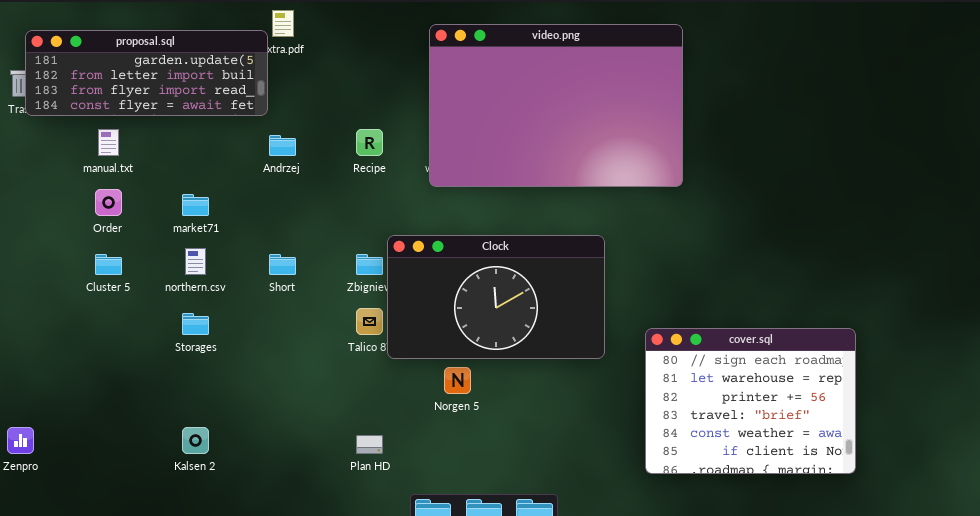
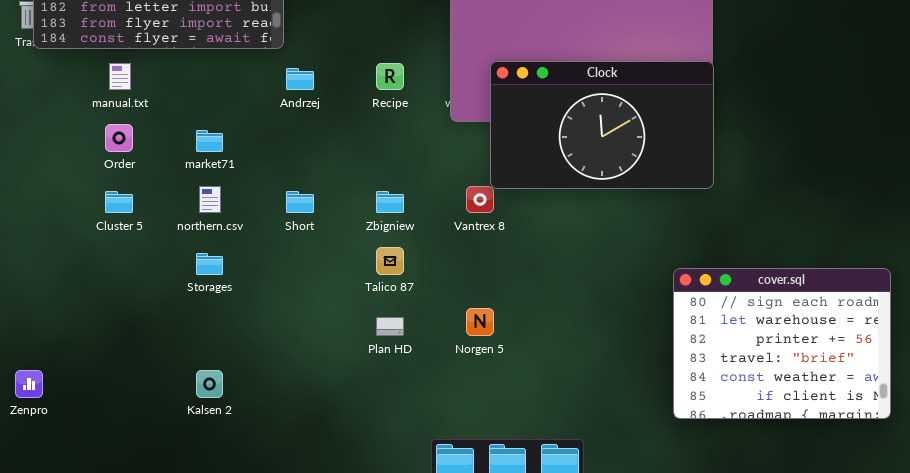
Clock: [387,235,605,359] -> [490,61,714,189], moved
Plan HD: [356,435,383,454] -> [376,317,404,336], moved

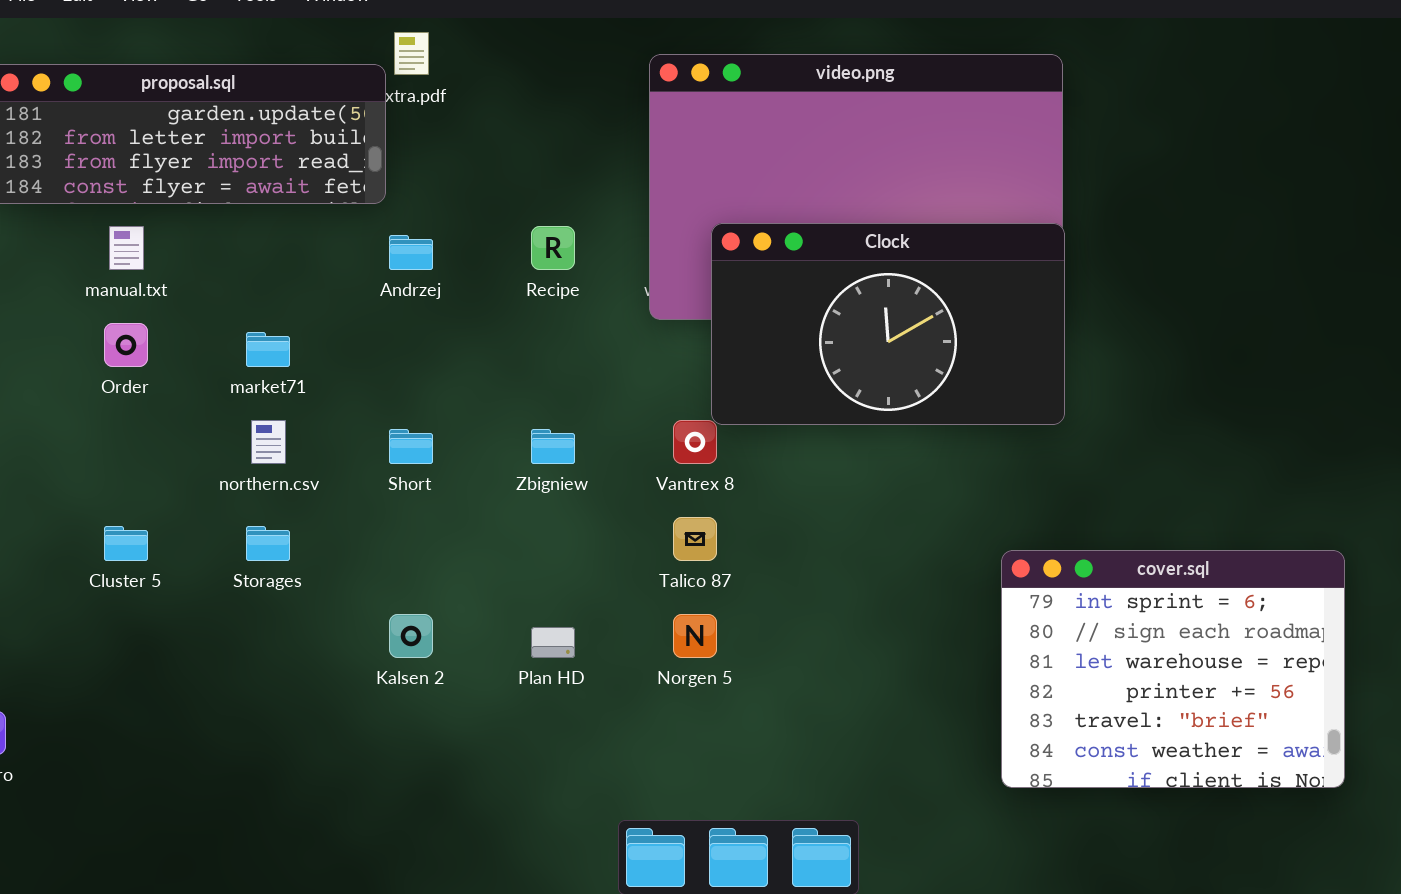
Cluster 5: [105,191,133,213] -> [104,526,148,561], moved
Talico 87: [376,247,404,275] -> [673,517,717,561], moved
cover.sql: [673,268,891,419] -> [1001,550,1345,788], scrolled up 1 row
Kalsen 2: [196,370,223,398] -> [389,614,433,658], moved

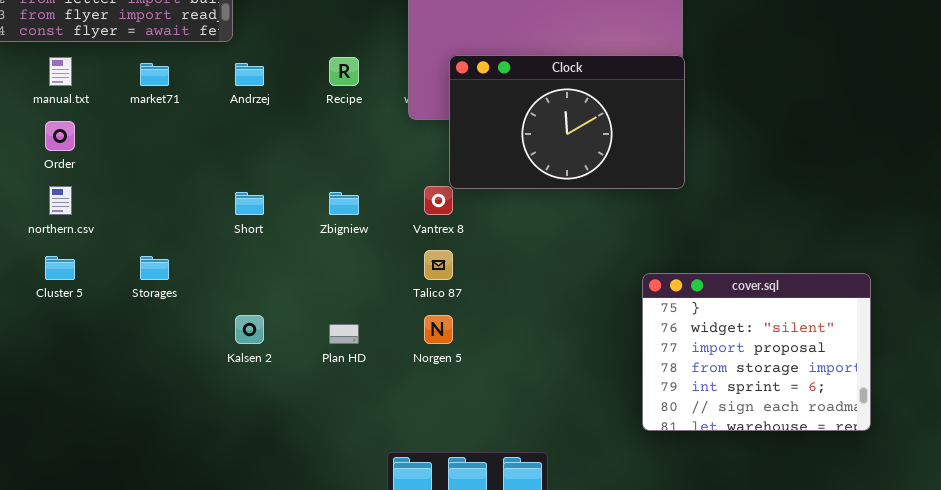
market71: [246,332,290,367] -> [140,63,169,86], moved
northern.csv: [251,420,286,464] -> [49,186,72,215], moved
cover.sql: [1001,550,1345,788] -> [642,273,871,431], scrolled up 4 rows

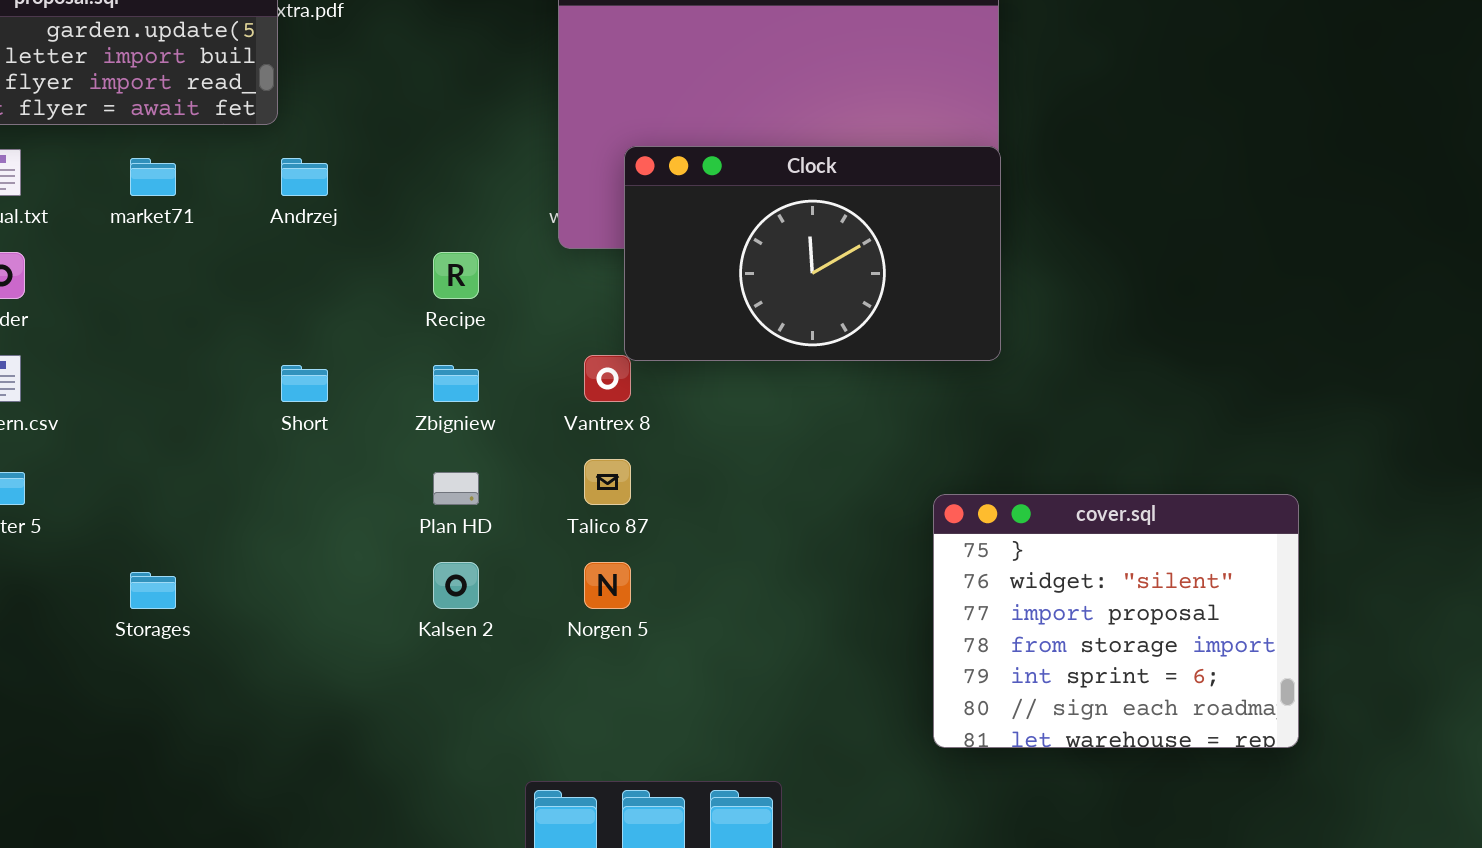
Recipe: [329,57,359,86] -> [433,252,479,299], moved
Storages: [140,256,169,280] -> [130,572,176,609], moved
Kalsen 2: [235,315,264,344] -> [433,562,479,609], moved
Plan HD: [329,324,359,344] -> [433,472,479,505], moved

